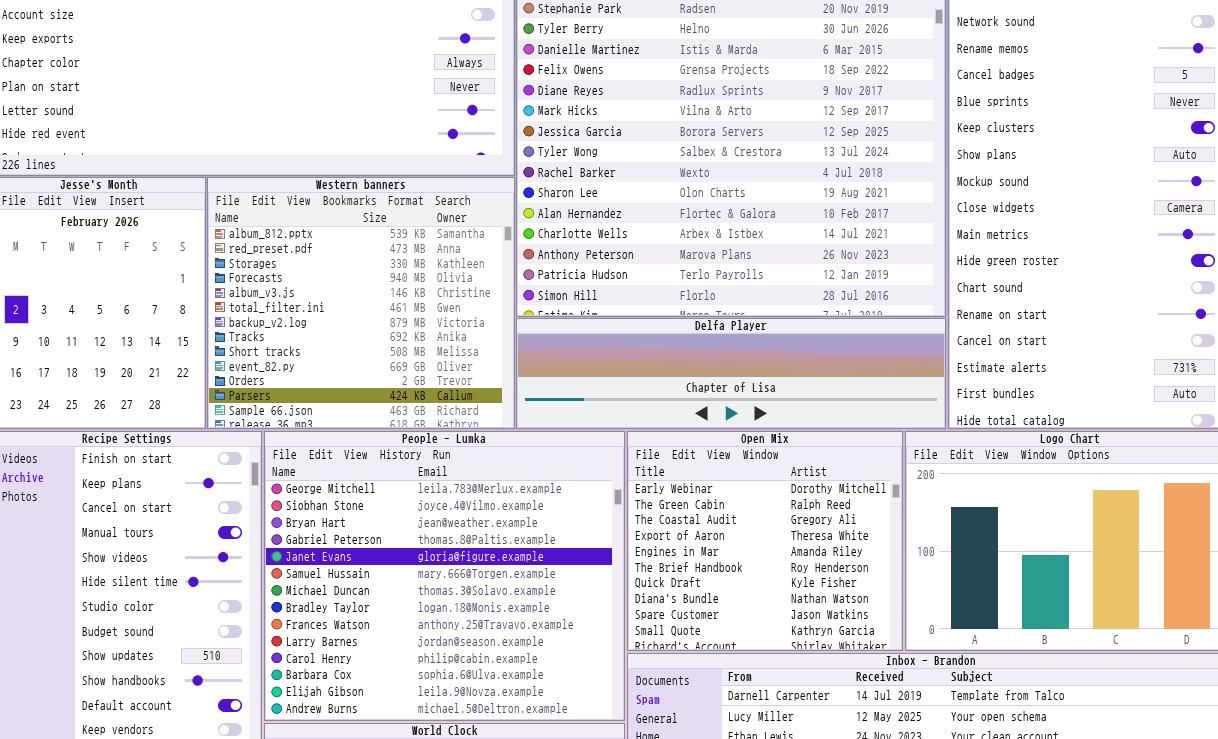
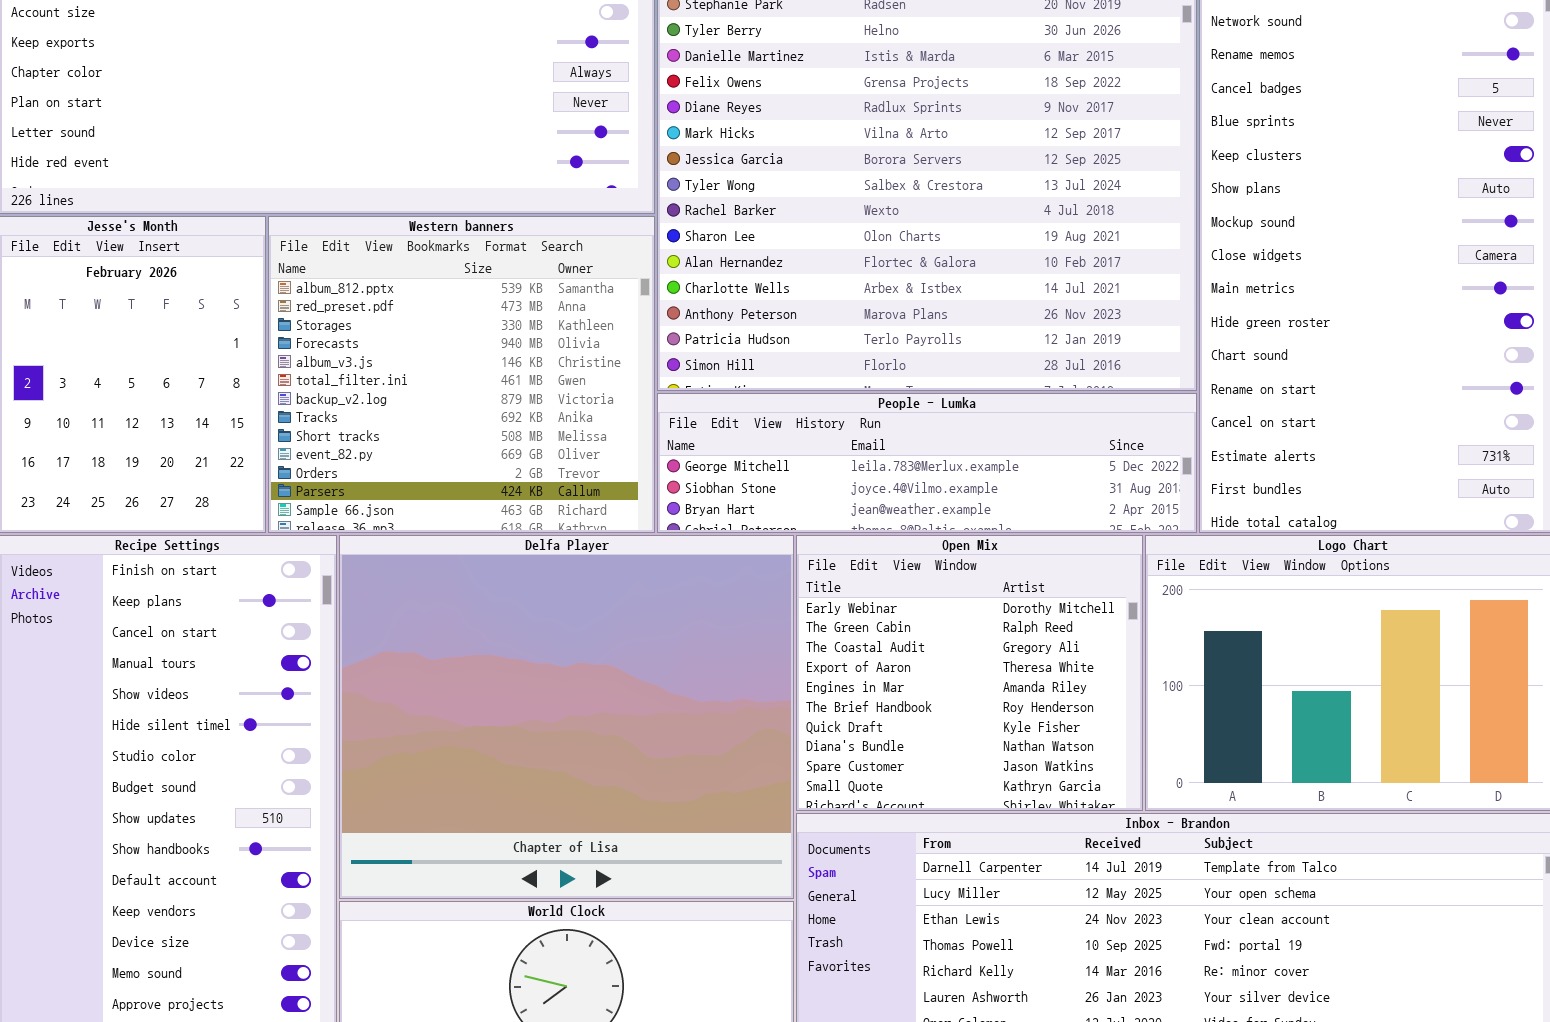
Delfa Player: [516,318,946,429] -> [339,535,794,899], moved, resized
People - Lumka: [264,431,625,721] -> [657,393,1197,533], moved, resized

